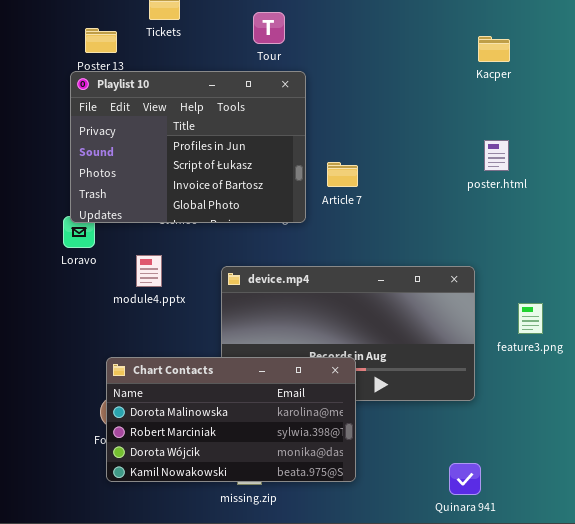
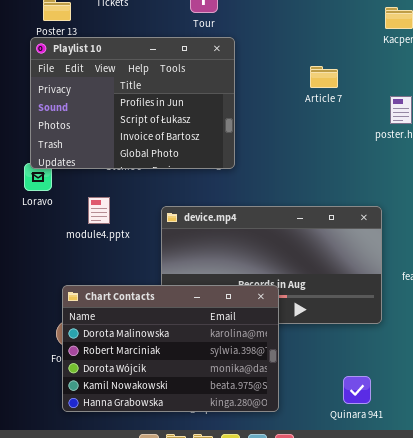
Article 7: [327,162,358,187] -> [310,66,338,88], moved
Chart Contacts: [106,357,356,482] -> [62,285,279,412], resized
Quinara 941: [449,463,481,495] -> [343,376,371,404], moved

